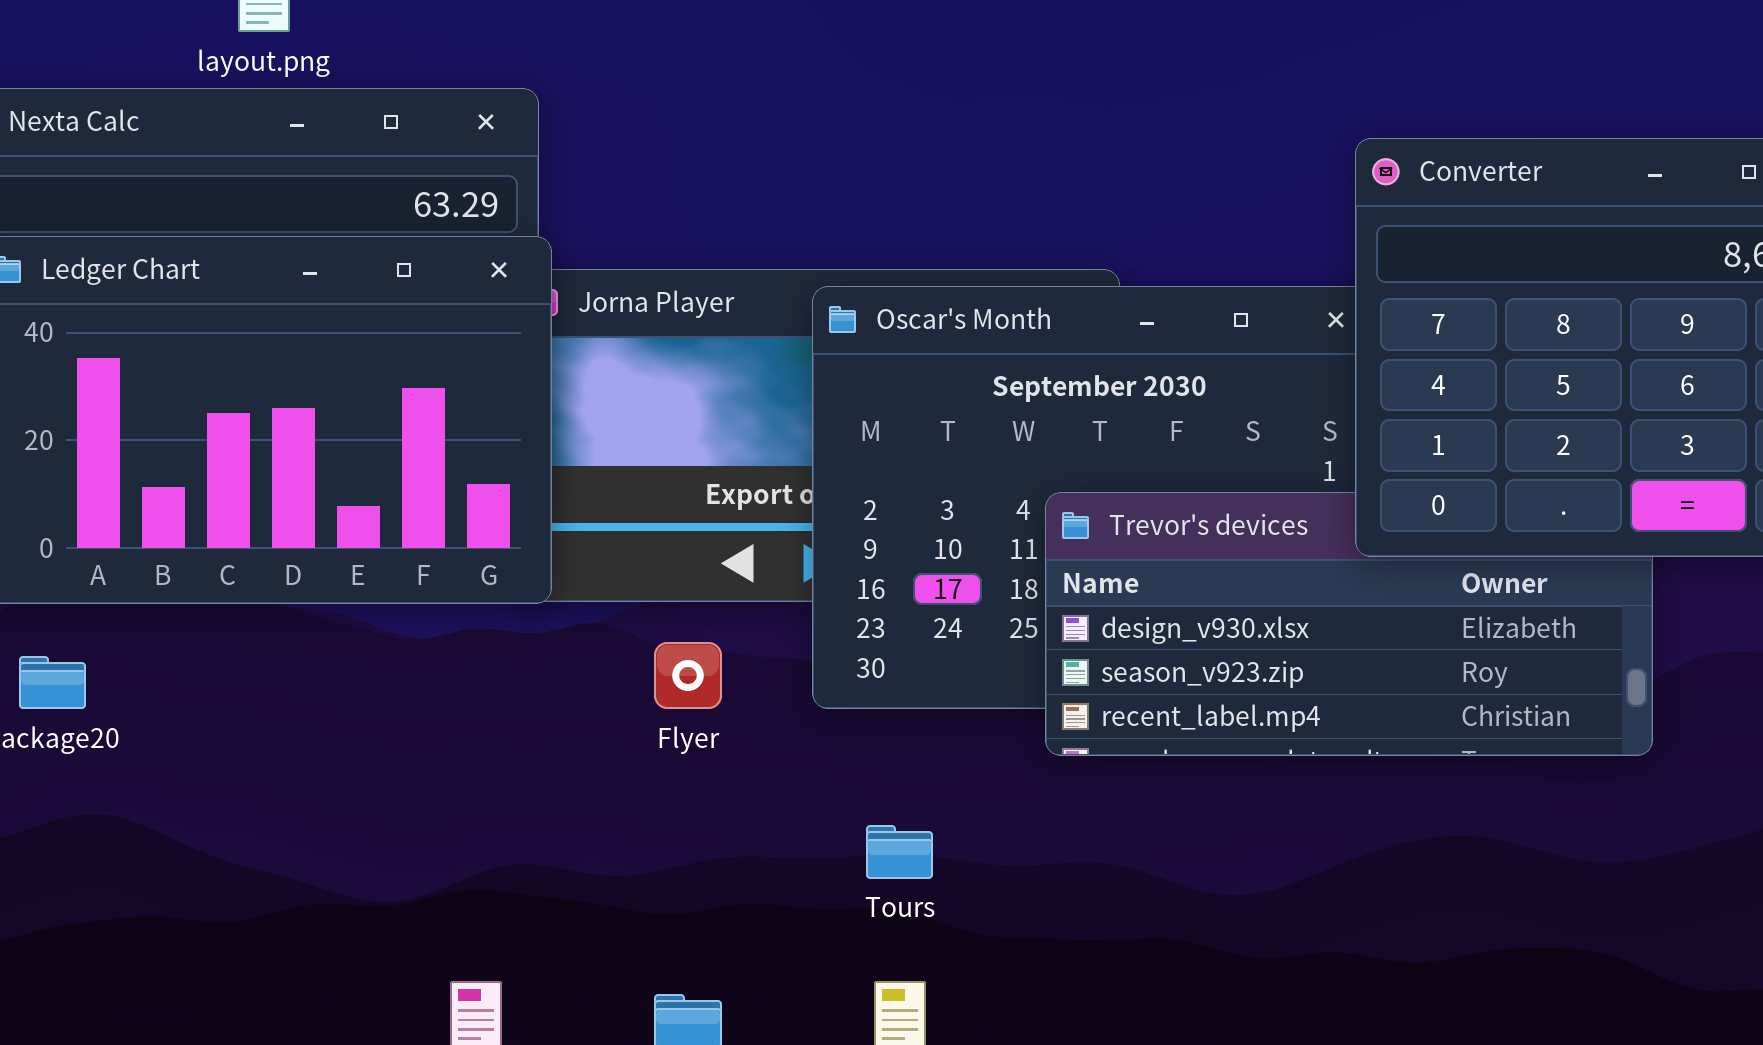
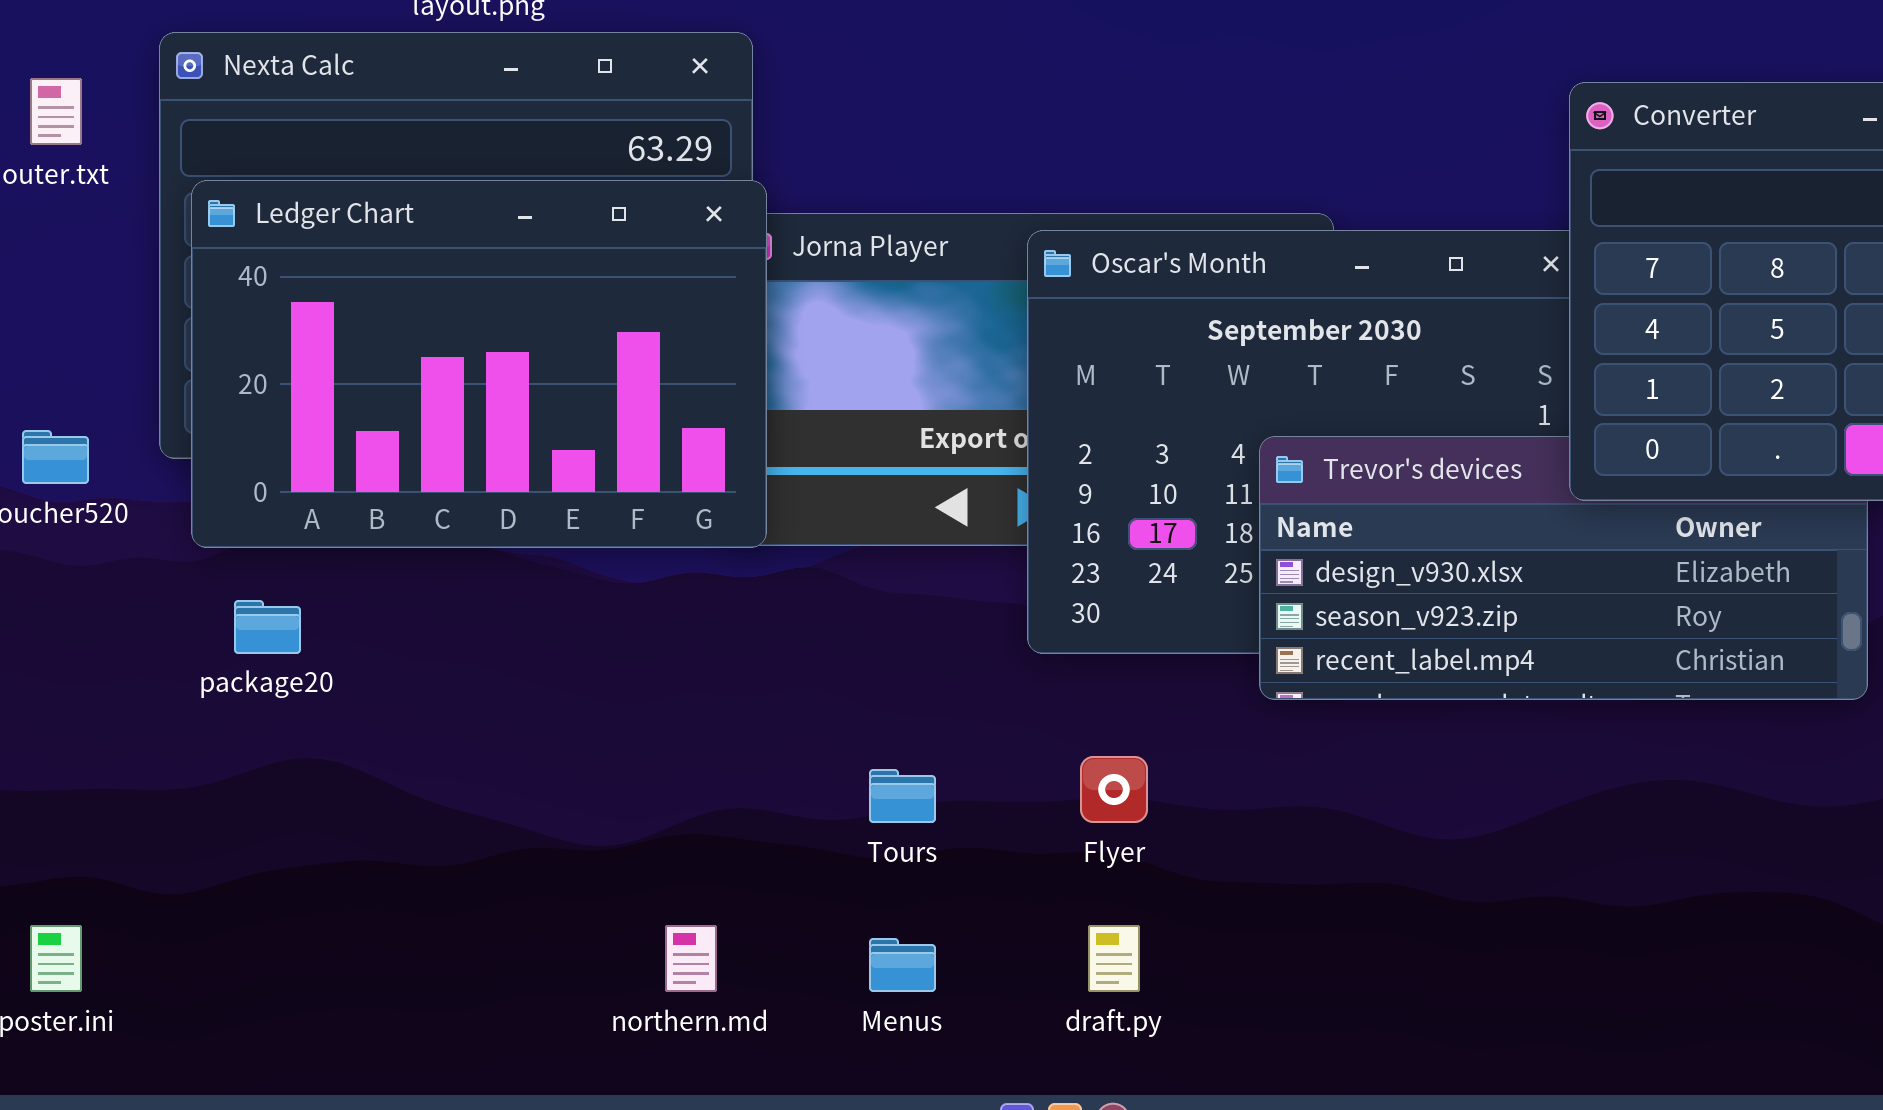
Flyer: [654,642,722,709] -> [1080,756,1148,823], moved
Tours: [866,825,933,879] -> [869,769,936,823], moved

